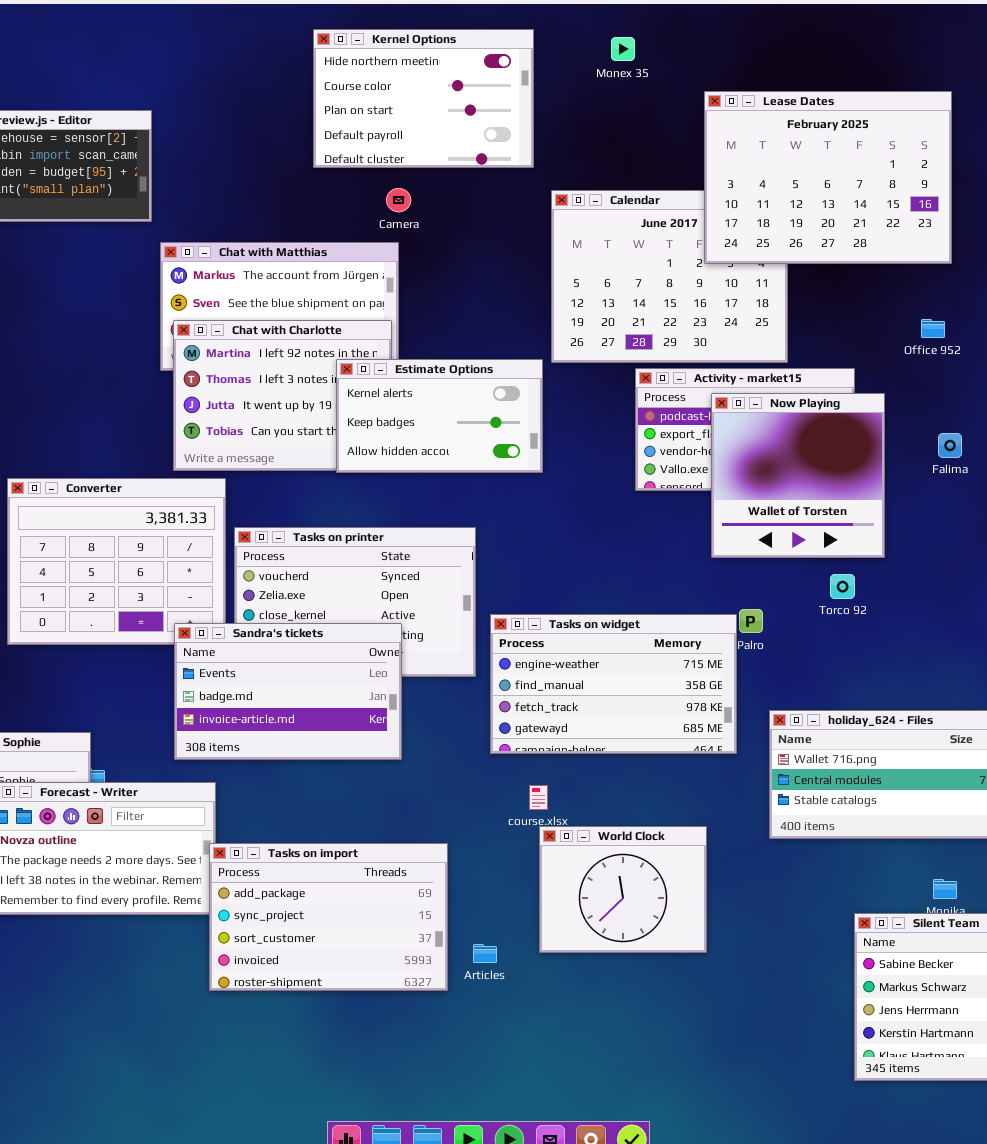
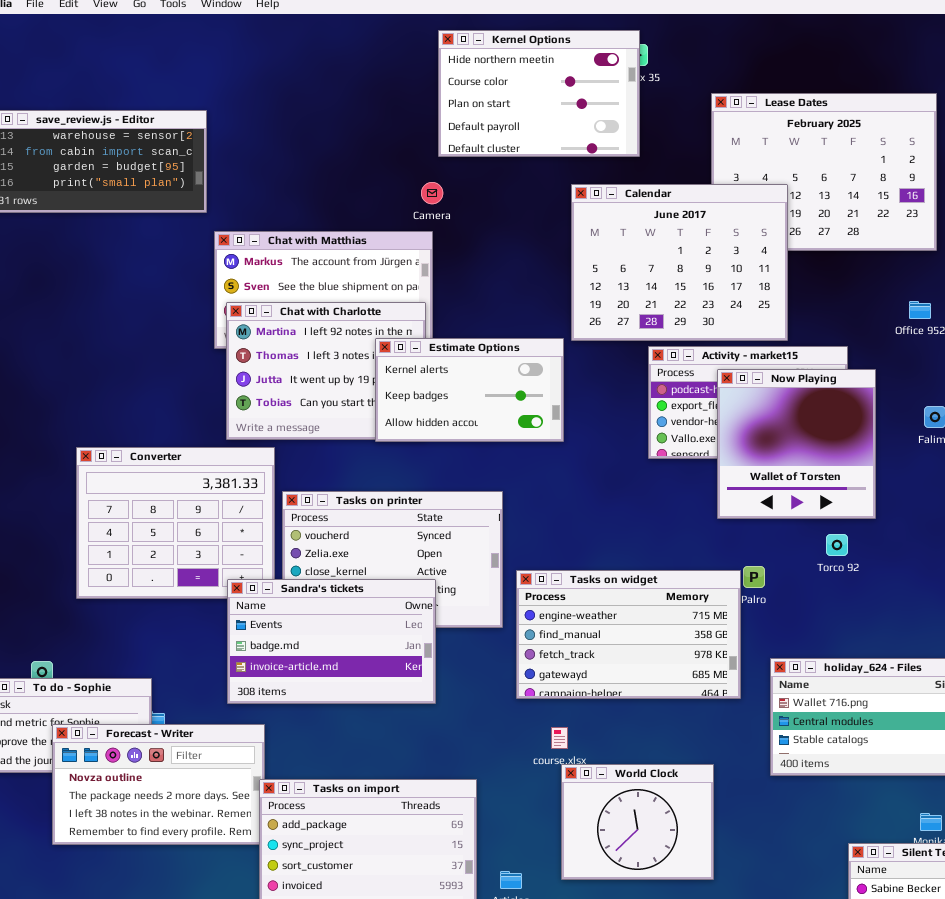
Kernel Options: [313,29,534,168] -> [438,30,640,157], moved
Calendar: [551,190,788,363] -> [571,184,788,341], raised

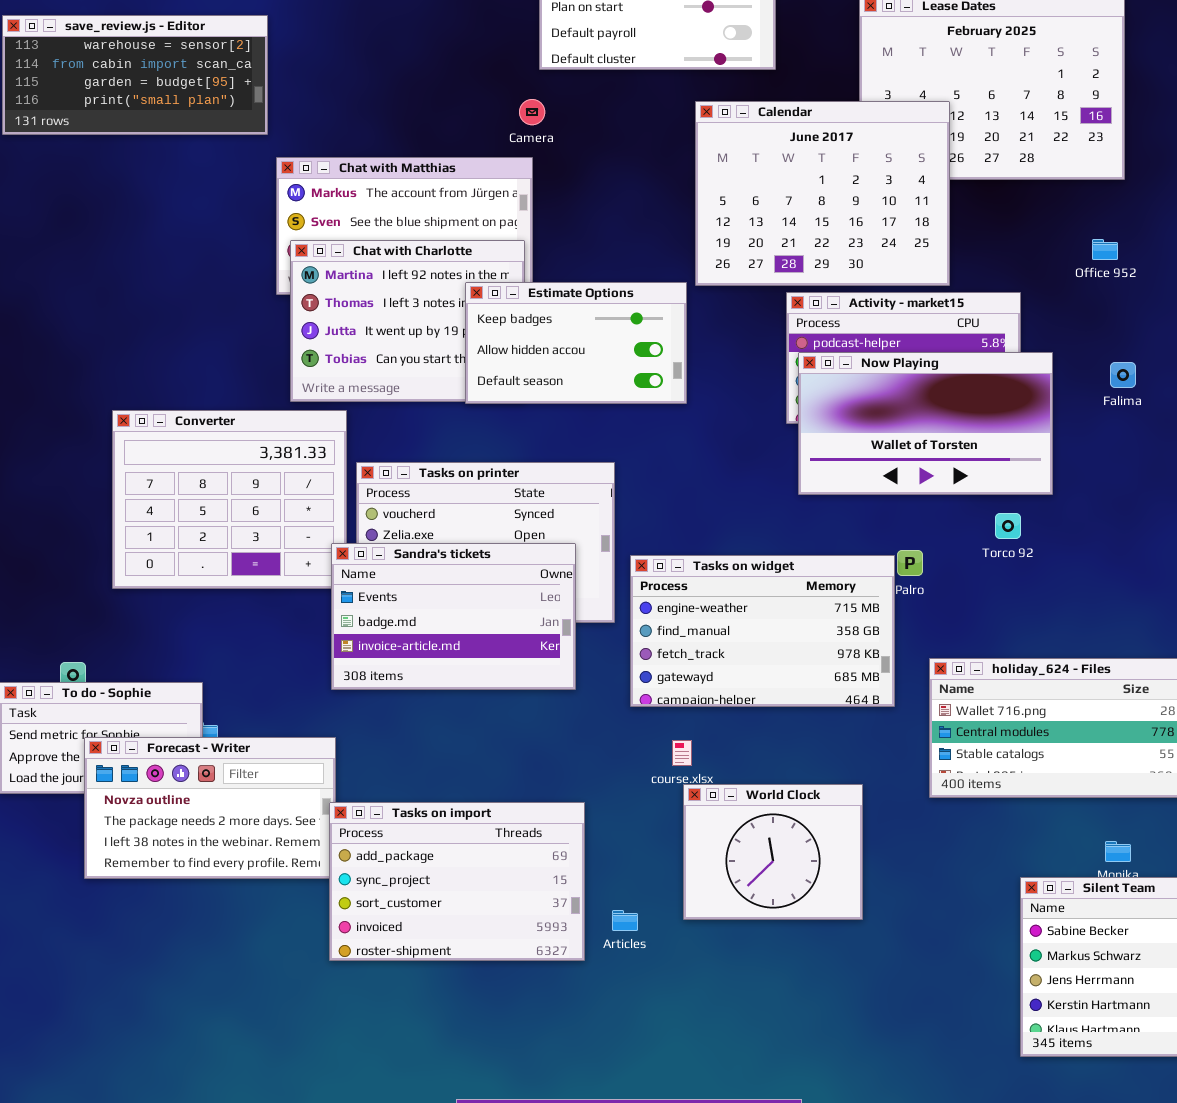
Estimate Options: [375,338,564,442] -> [465,282,687,404], scrolled down 1 row
Now Playing: [717,369,876,519] -> [798,352,1053,495], resized
Sandra's tickets: [227,579,436,704] -> [331,543,576,690], moved

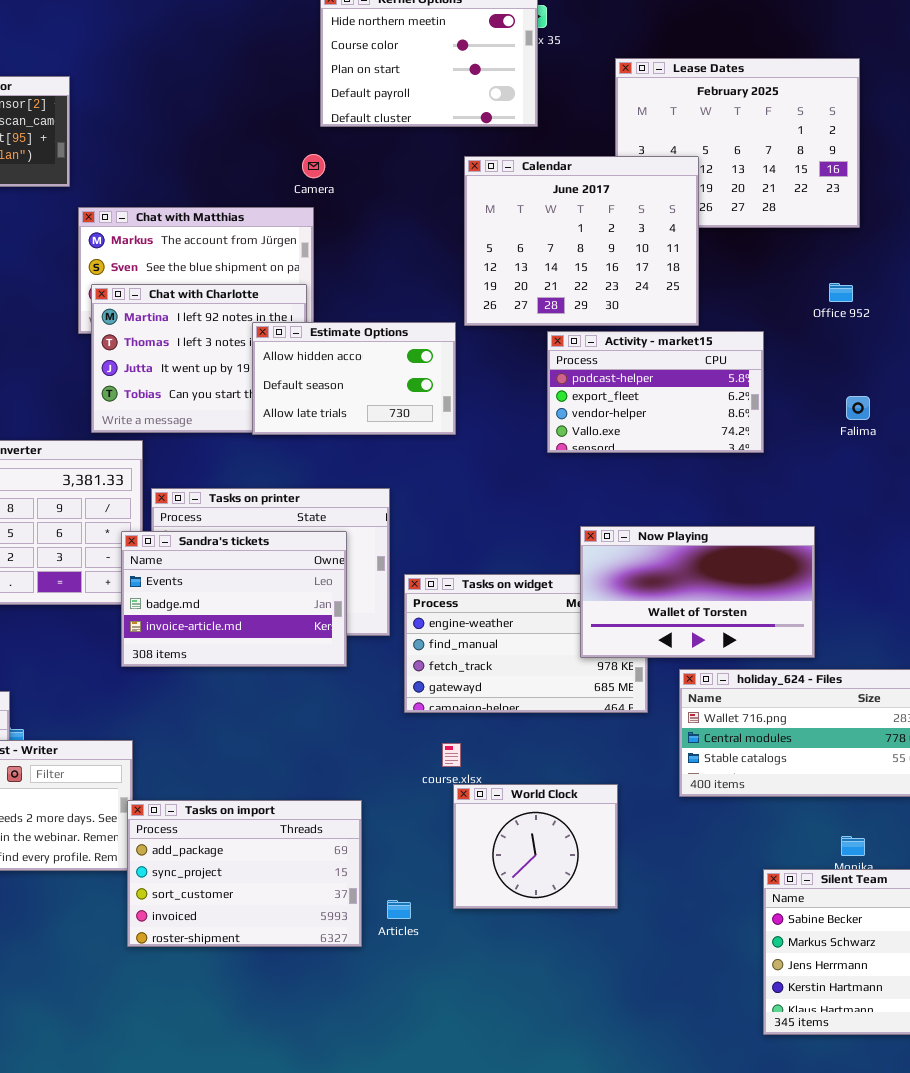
Estimate Options: [465,282,687,404] -> [252,322,456,435], scrolled down 1 row
Now Playing: [798,352,1053,495] -> [580,526,815,658], moved
Sandra's tickets: [331,543,576,690] -> [121,531,347,667], moved

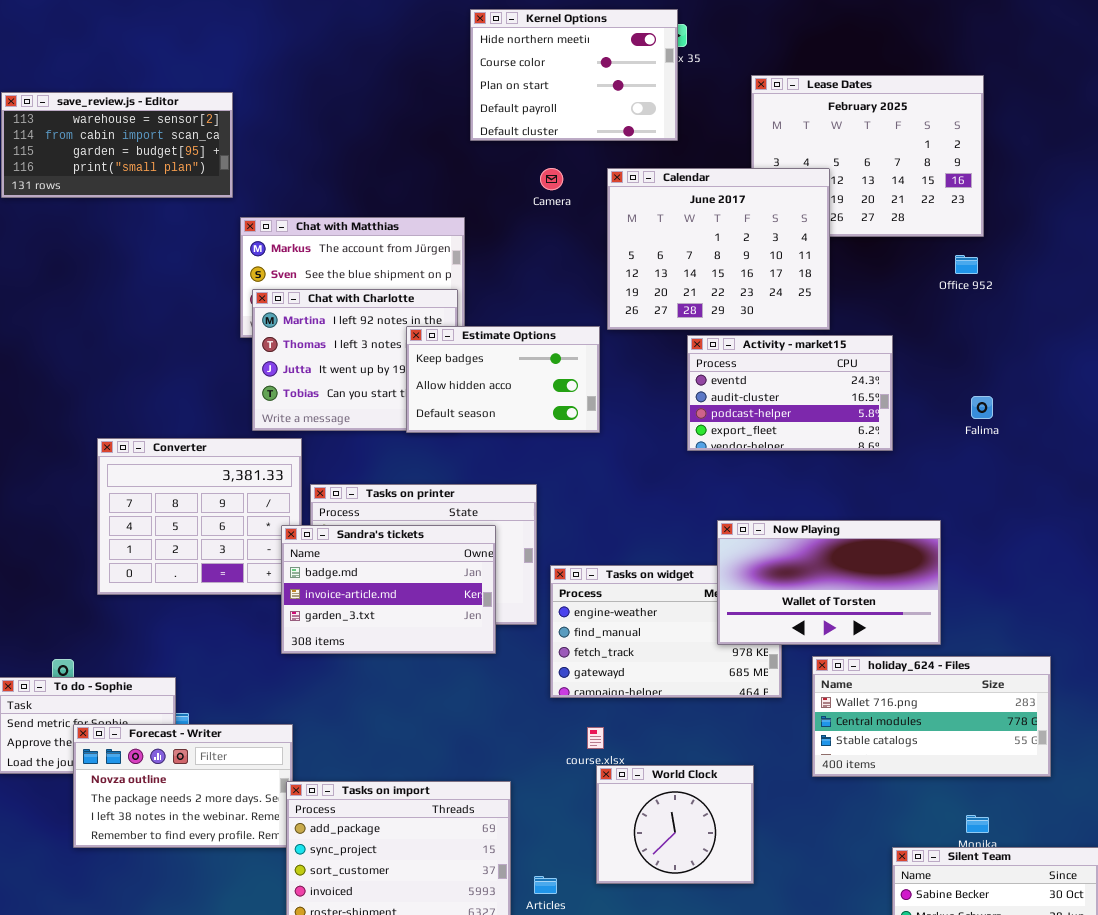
Camera: [302,154,325,178] -> [540,168,563,190], moved
Office 952: [829,283,853,302] -> [955,255,978,274], moved
Estimate Options: [252,322,456,435] -> [406,326,600,433], scrolled up 1 row
Activity - market15: [547,331,764,453] -> [687,335,893,451], scrolled up 2 rows
Sandra's tickets: [121,531,347,667] -> [281,525,496,654], scrolled down 1 row

